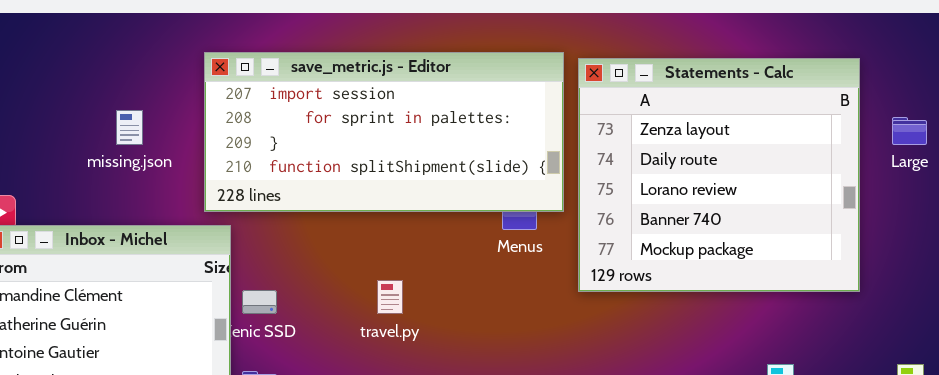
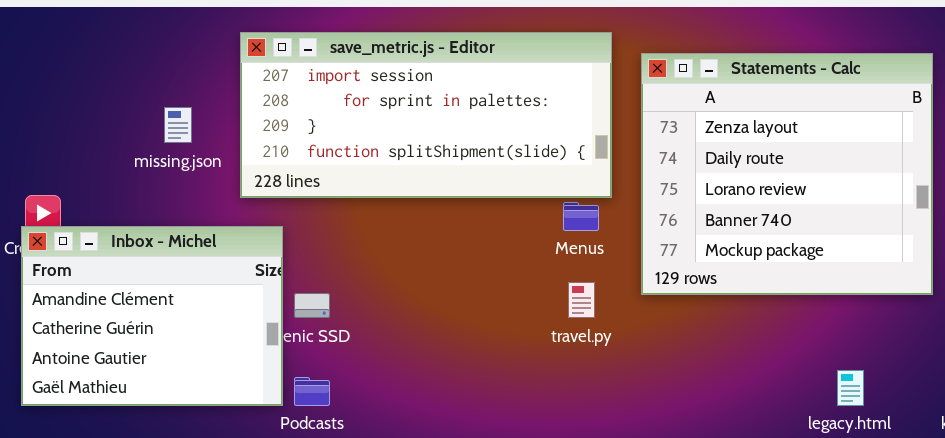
save_metric.js - Editor: [204,52,564,212] -> [240,32,612,198], moved
travel.py: [377,280,403,314] -> [568,282,595,318], moved

